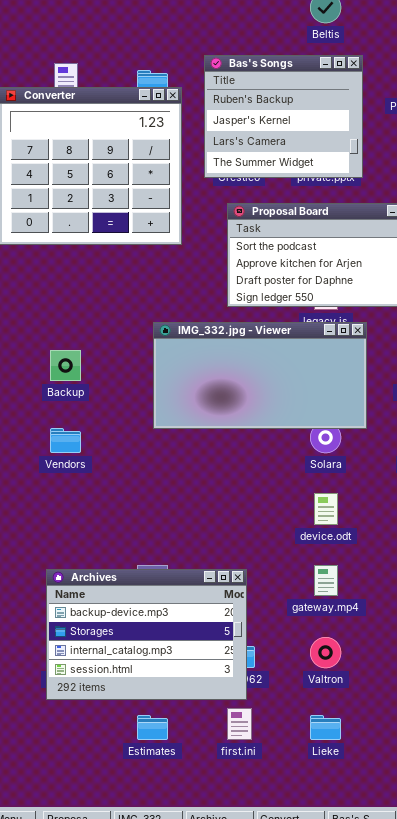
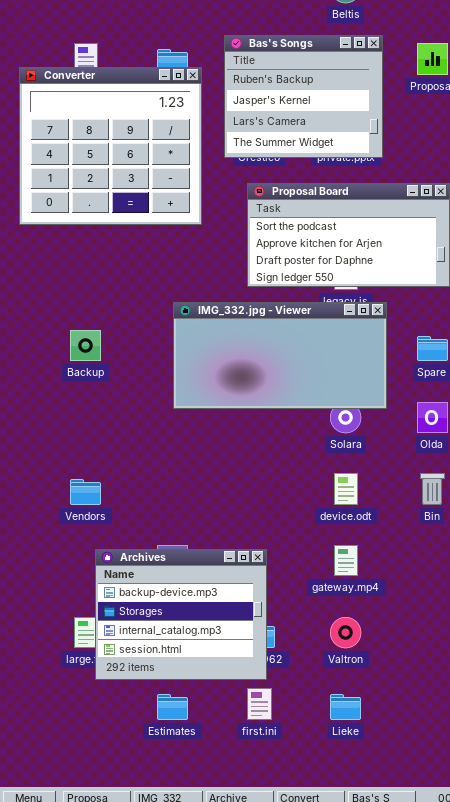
Vendors: [50,428,81,453] -> [70,479,101,505], moved
Archives: [46,569,247,700] -> [95,549,267,680], resized

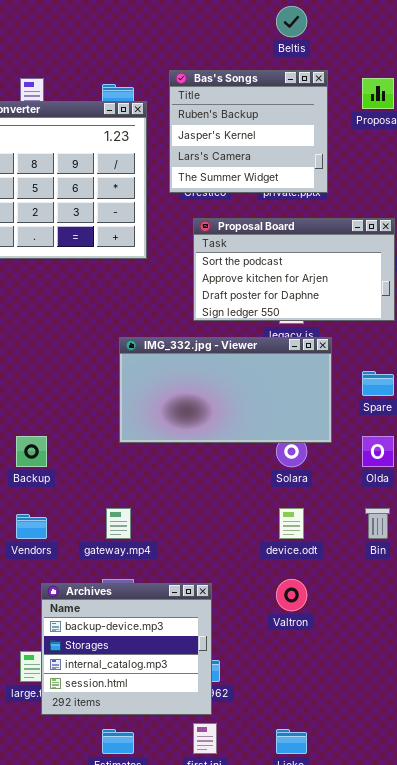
Backup: [70,330,101,361] -> [16,436,47,467], moved
gateway.mp4: [334,545,358,576] -> [106,508,131,539], moved
Valtron: [330,617,361,648] -> [276,579,307,611], moved

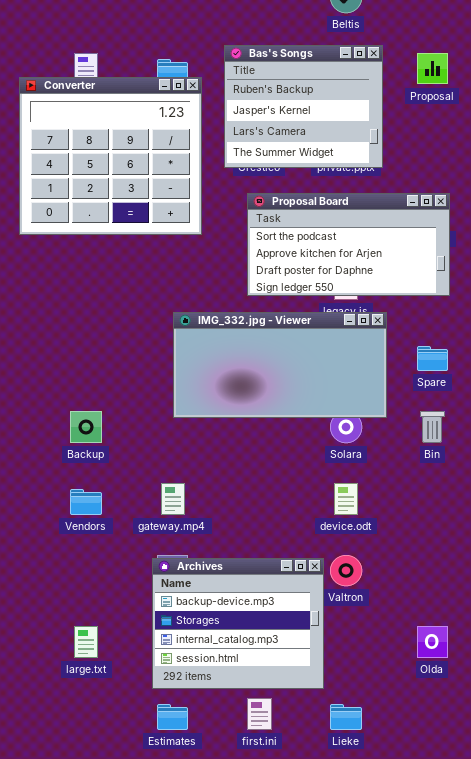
Olda: [362,436,394,467] -> [417,626,448,658], moved
Bin: [365,508,390,539] -> [420,411,445,443], moved
Archives: [41,583,212,715] -> [152,558,324,689], moved

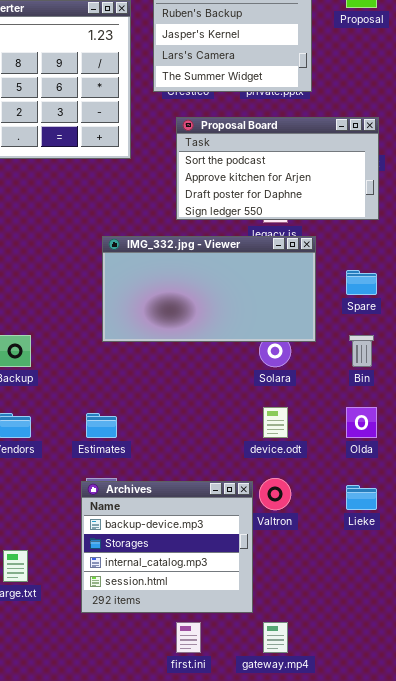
gateway.mp4: [161,483,185,515] -> [263,622,288,653], moved
Olda: [417,626,448,658] -> [346,407,377,438], moved
Estimates: [157,704,188,730] -> [86,413,117,438], moved
Lieke: [330,704,362,730] -> [346,485,377,510], moved

